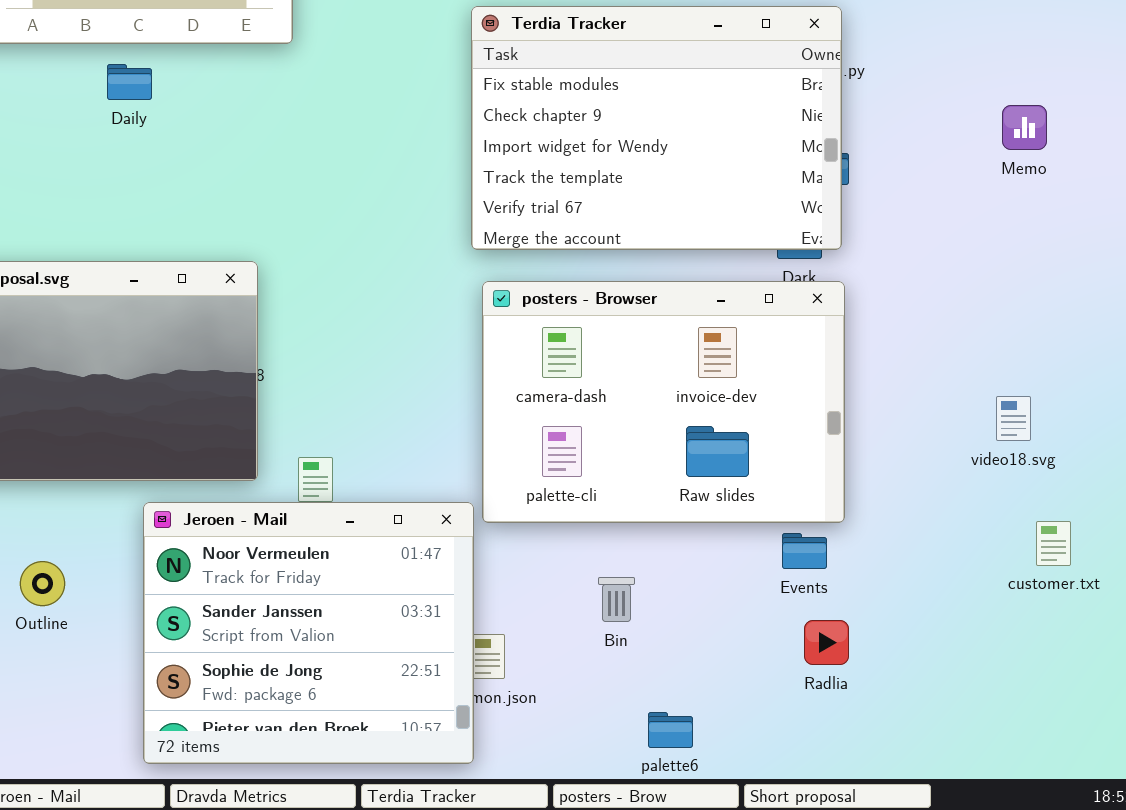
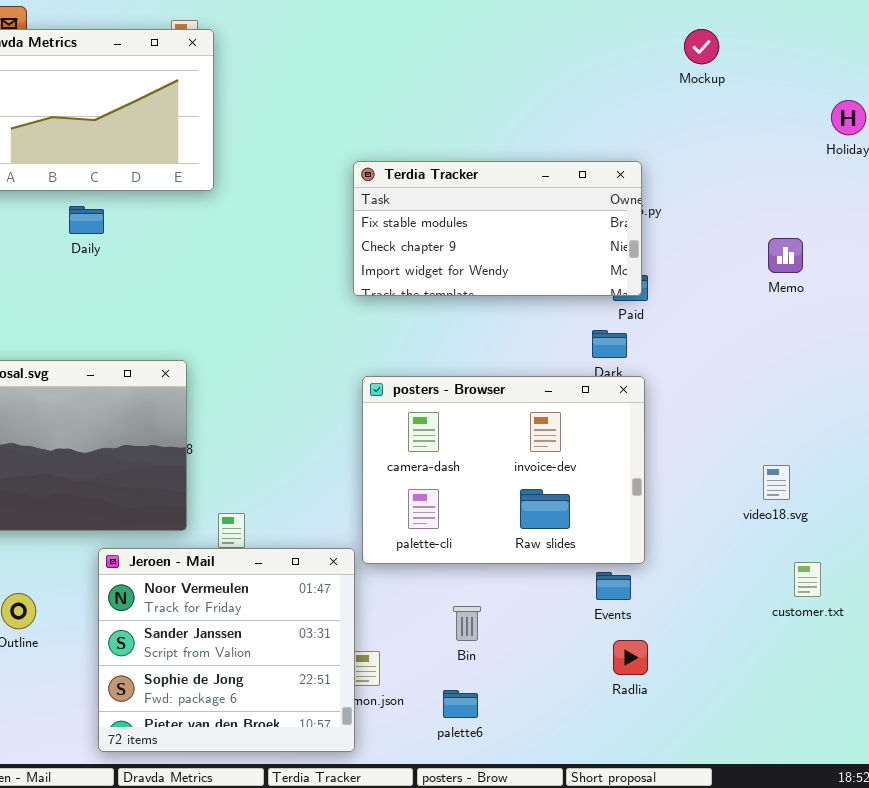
Terdia Tracker: [471,6,842,250] -> [353,161,642,296], resized
palette6: [648,712,693,748] -> [443,690,478,718], moved

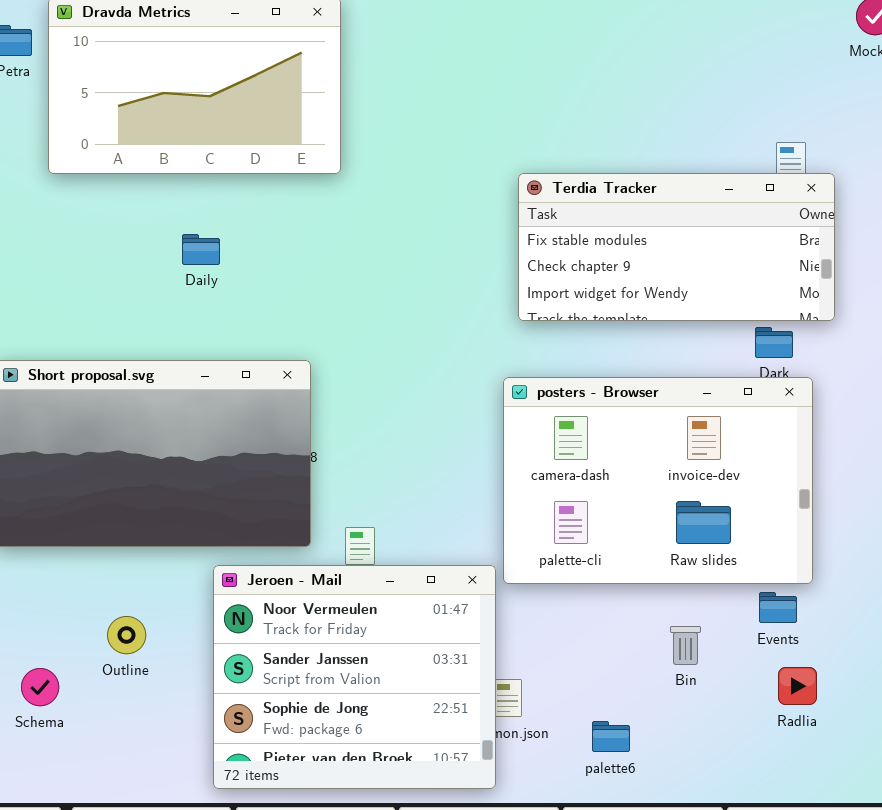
Terdia Tracker: [353,161,642,296] -> [518,173,835,321], moved
Daily: [69,206,104,234] -> [182,234,220,265], moved
Bin: [453,606,481,641] -> [670,626,701,665], moved

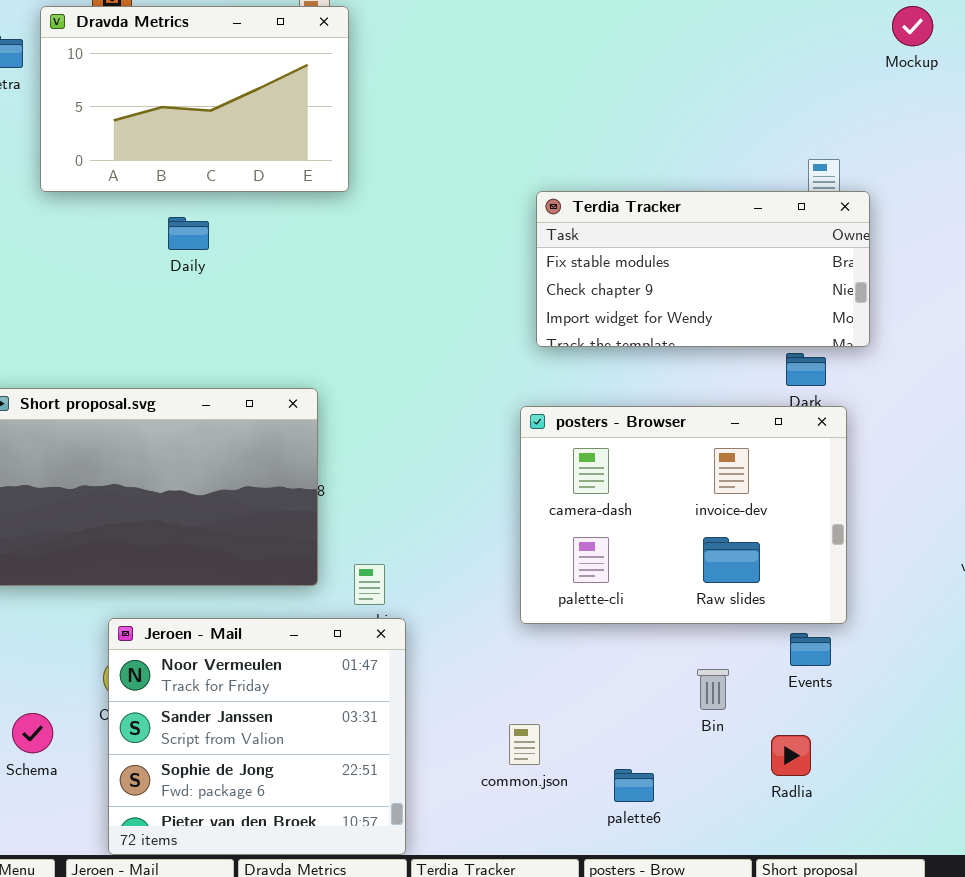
Daily: [182,234,220,265] -> [168,217,209,250], moved
Jeroen - Mail: [213,565,496,789] -> [108,618,406,855], moved
Radlia: [778,667,817,705] -> [771,735,811,776], moved

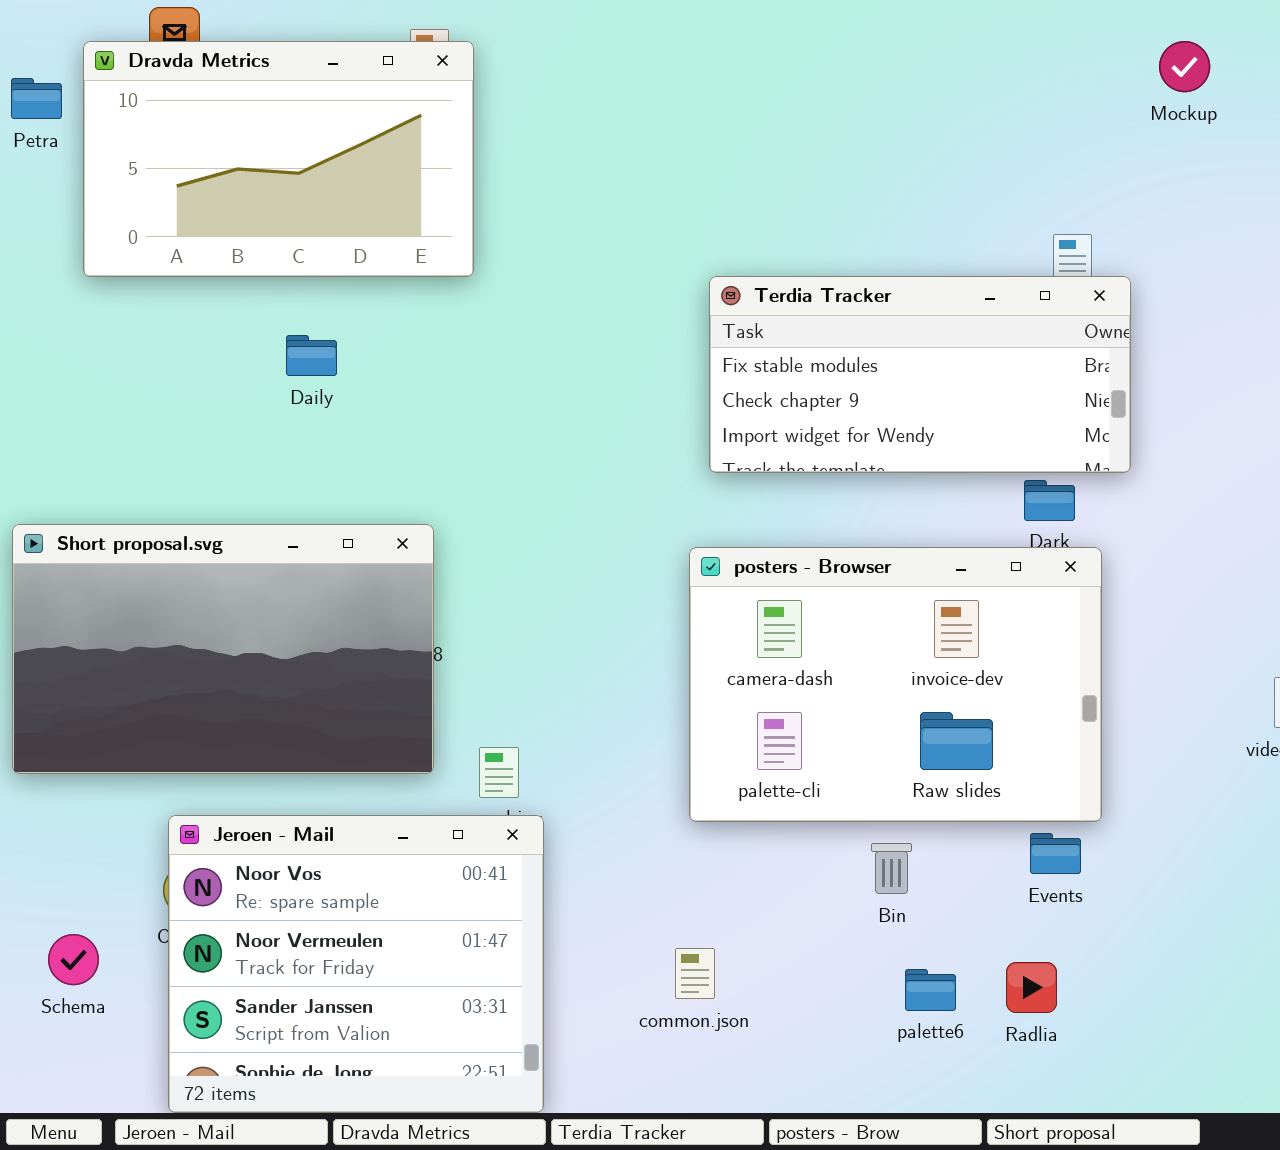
Daily: [168,217,209,250] -> [286,335,337,376], moved
Jeroen - Mail: [108,618,406,855] -> [168,815,544,1113], scrolled up 1 row
Bin: [697,669,729,710] -> [871,843,912,894], moved
palette6: [614,769,654,802] -> [905,969,956,1011], moved

